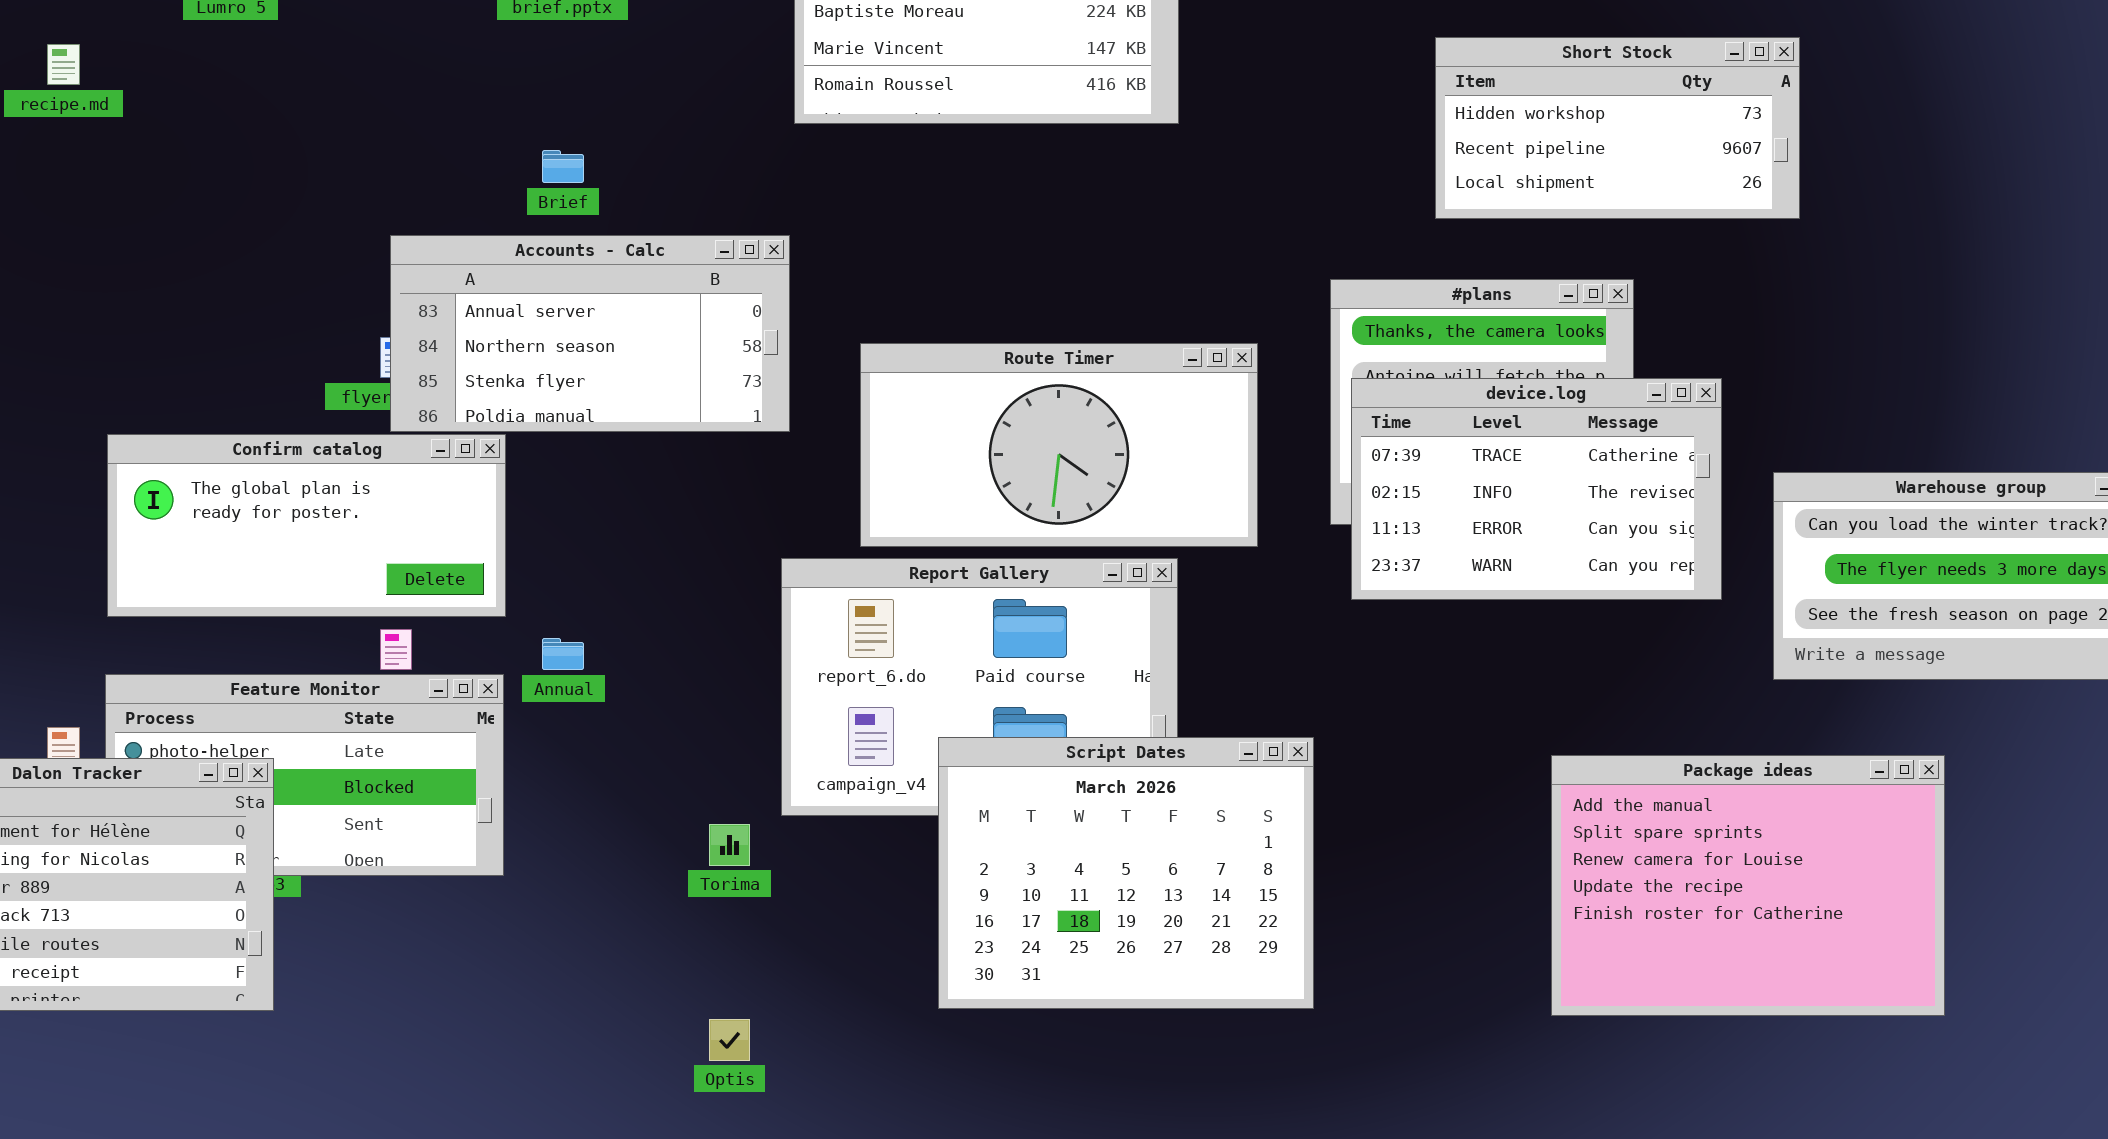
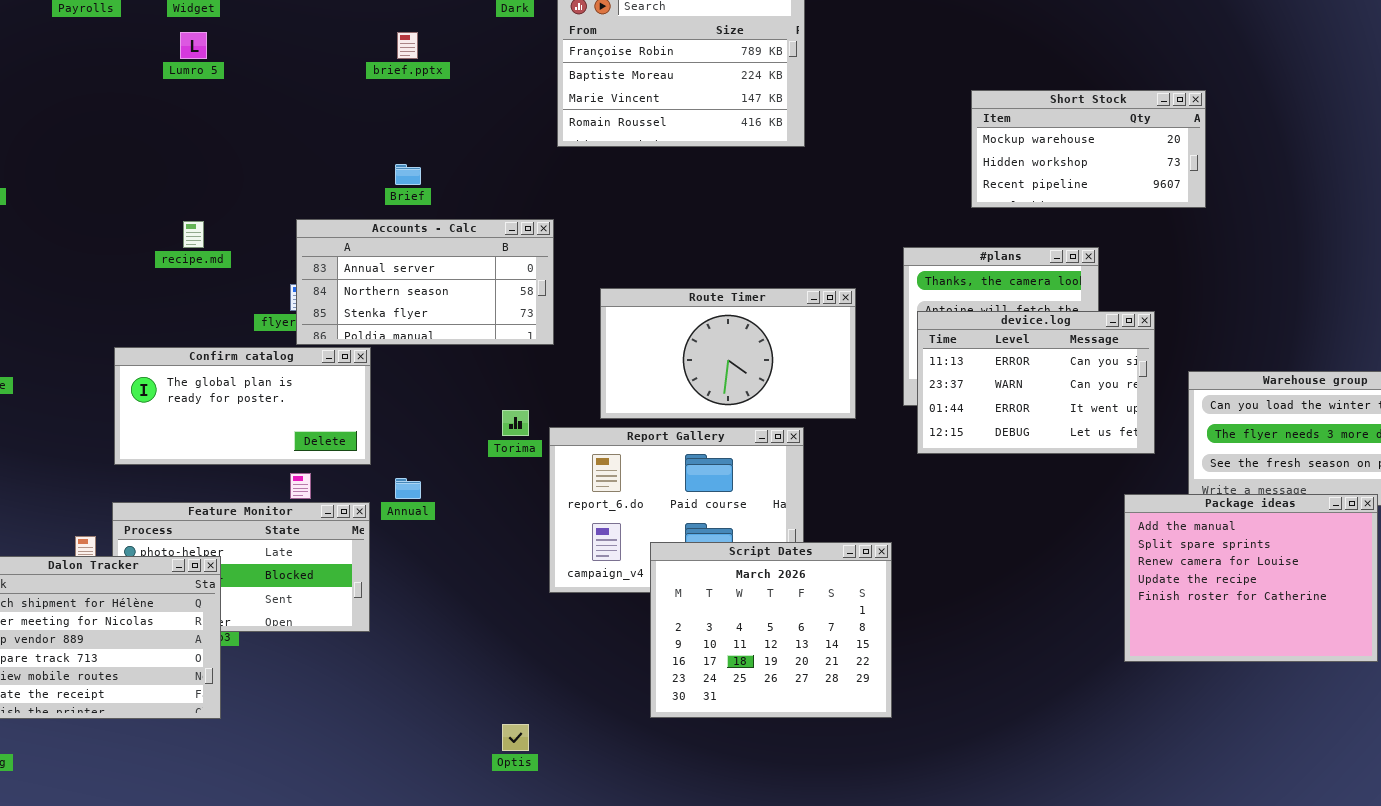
Short Stock: [1435,37,1800,219] -> [971,90,1206,208], scrolled up 1 row
recipe.md: [47,44,80,85] -> [183,221,204,248], moved
device.log: [1351,378,1722,600] -> [917,311,1155,454], scrolled down 2 rows
Package ideas: [1551,755,1945,1016] -> [1124,494,1378,662], moved
Torima: [709,824,750,866] -> [502,410,529,436], moved

